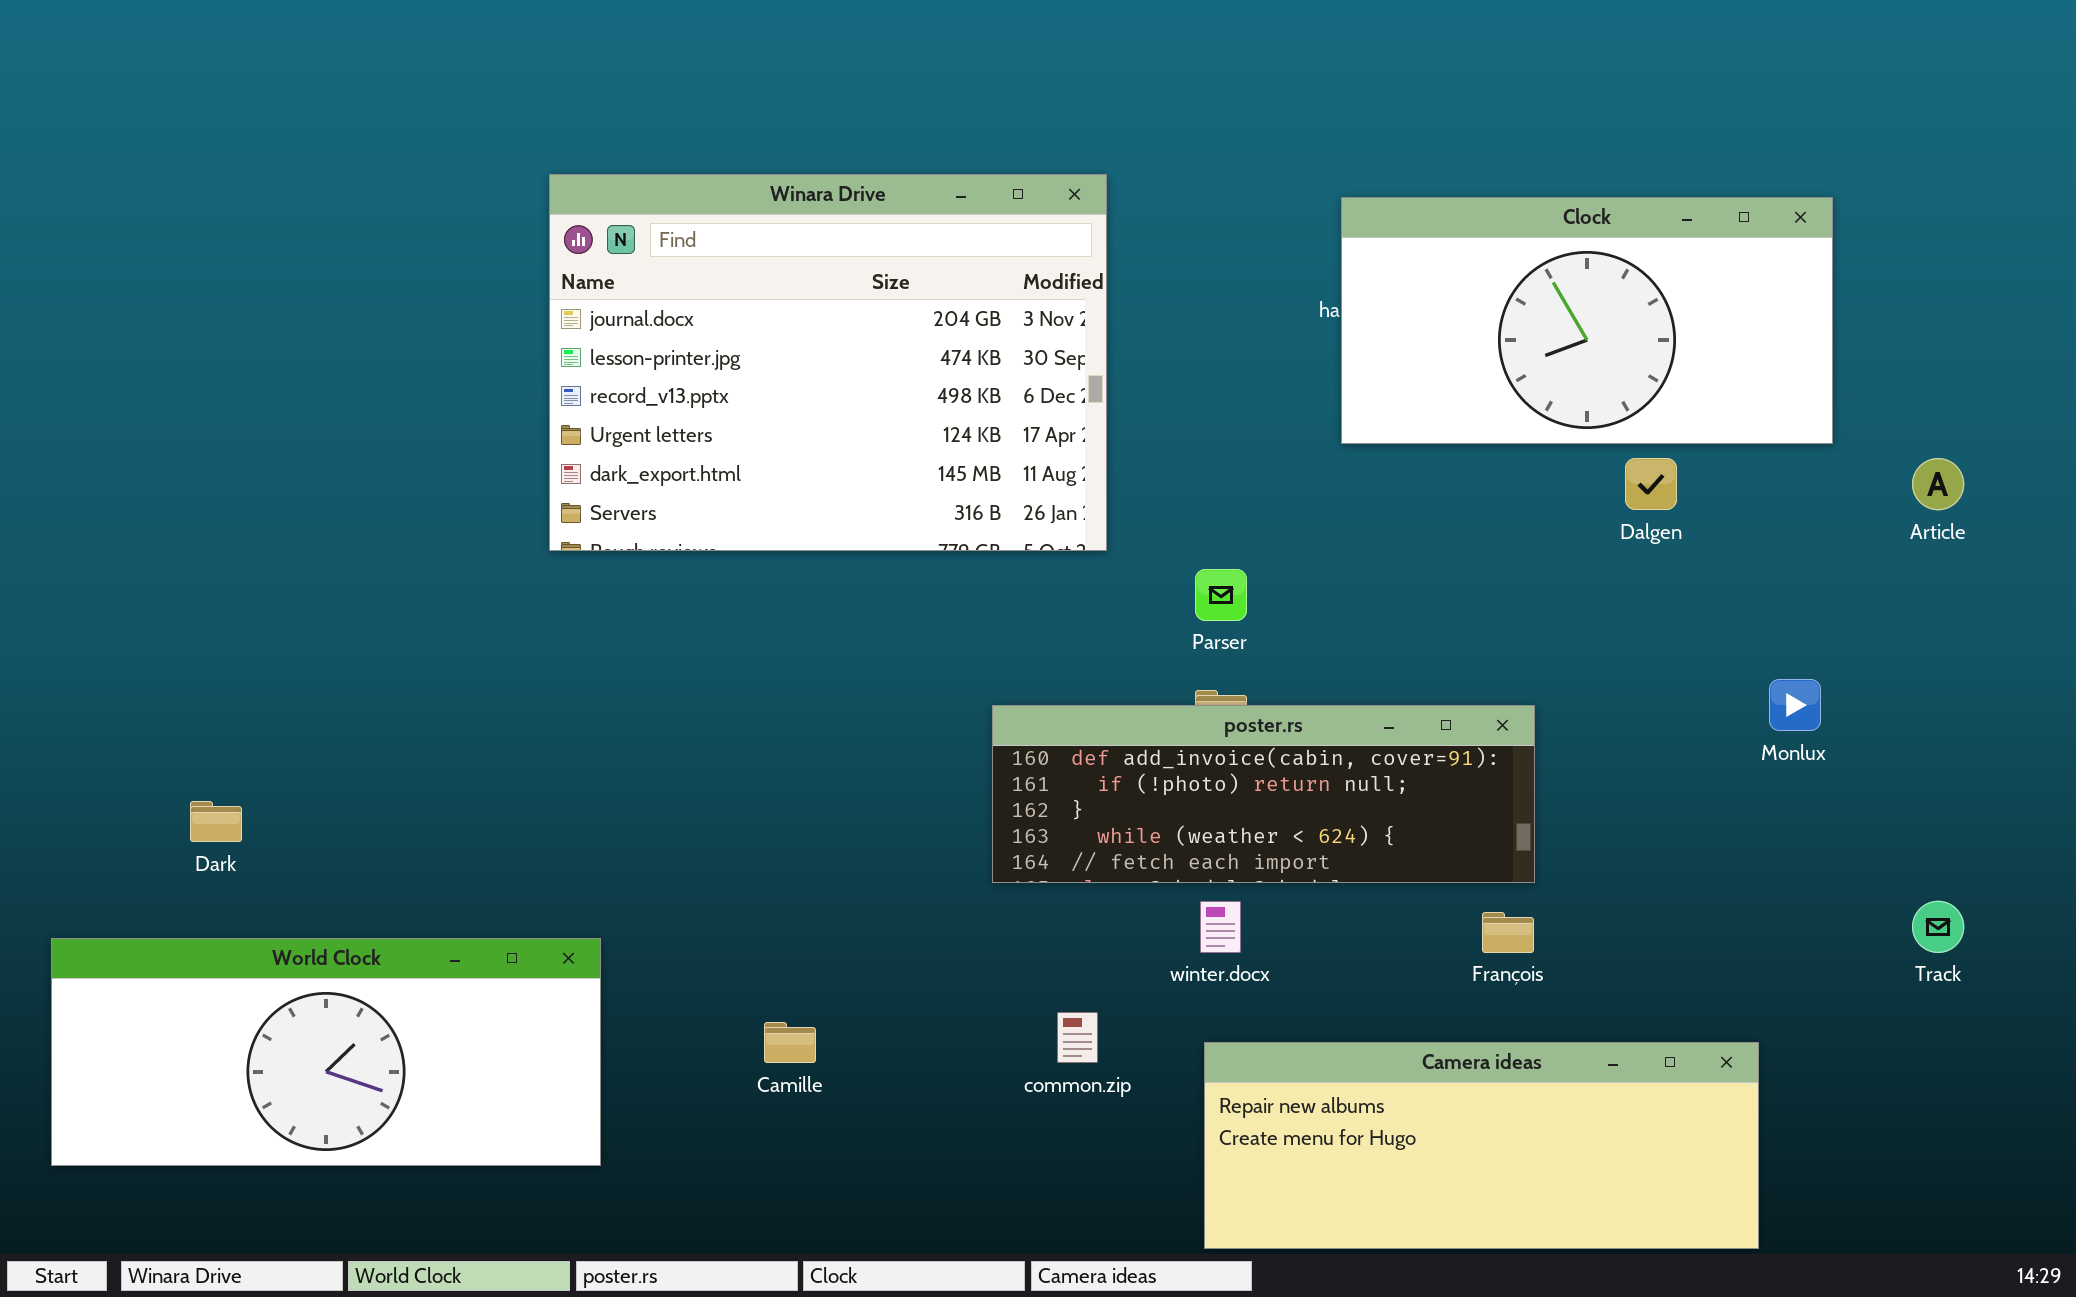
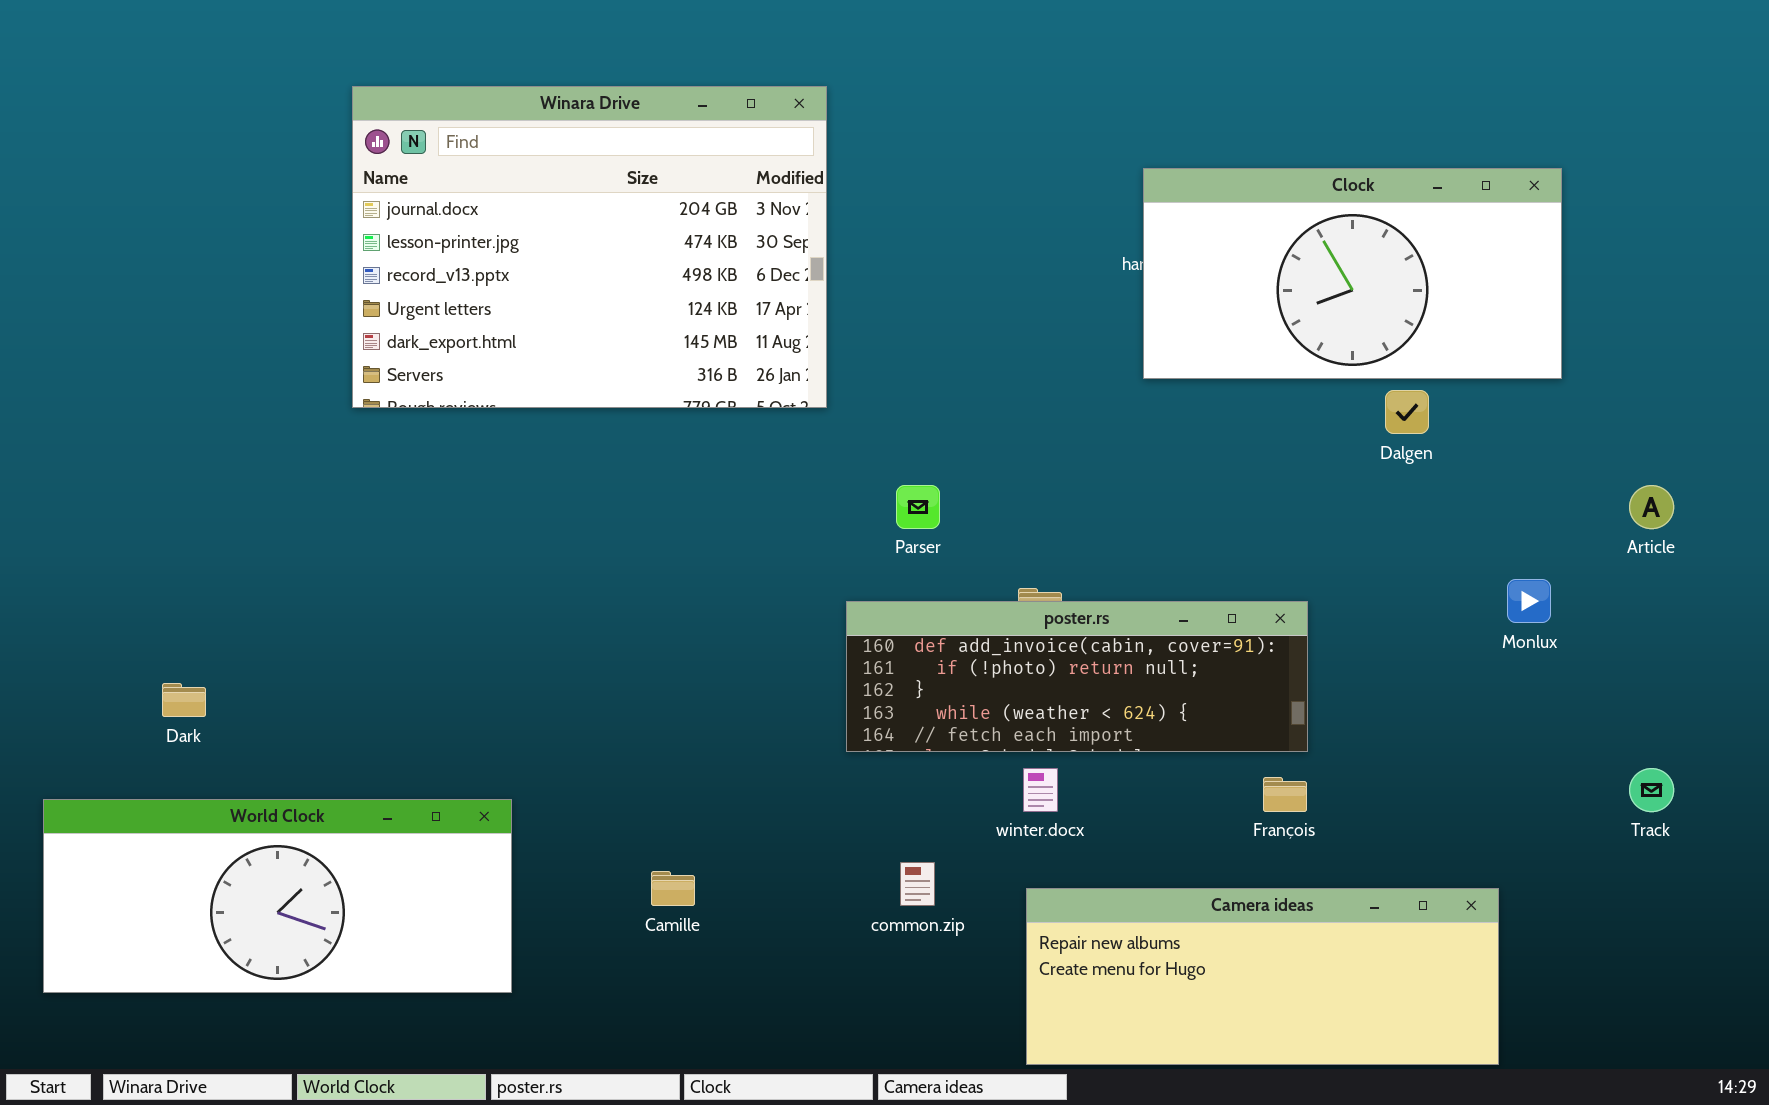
Winara Drive: [549,174,1107,551] -> [352,86,827,408], moved
Article: [1912,458,1964,510] -> [1629,485,1674,529], moved
Parser: [1195,569,1247,621] -> [896,485,940,529], moved

